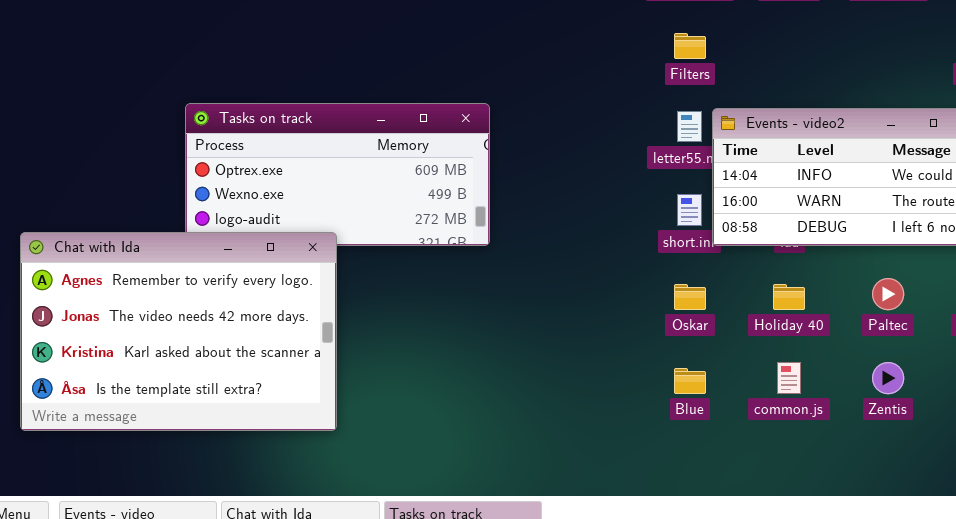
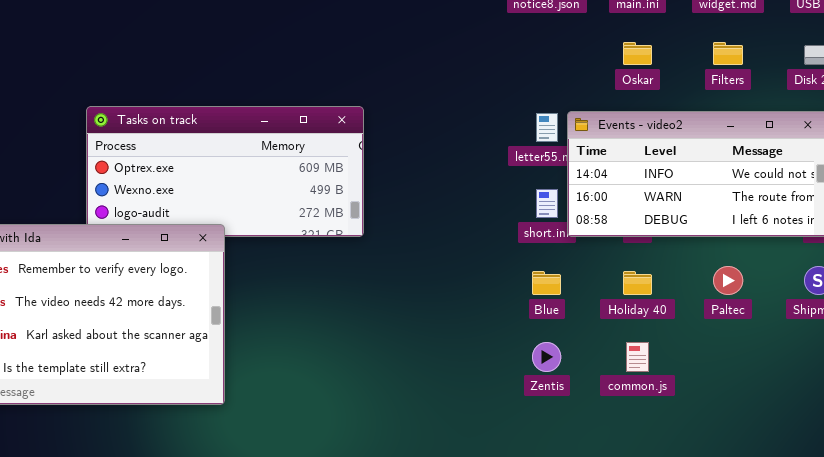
Filters: [674,33,706,59] -> [713,42,743,65], moved
Oskar: [674,284,706,310] -> [623,42,652,65], moved
Zentis: [872,362,904,394] -> [532,342,561,372], moved
Blue: [674,368,706,394] -> [532,271,561,295], moved

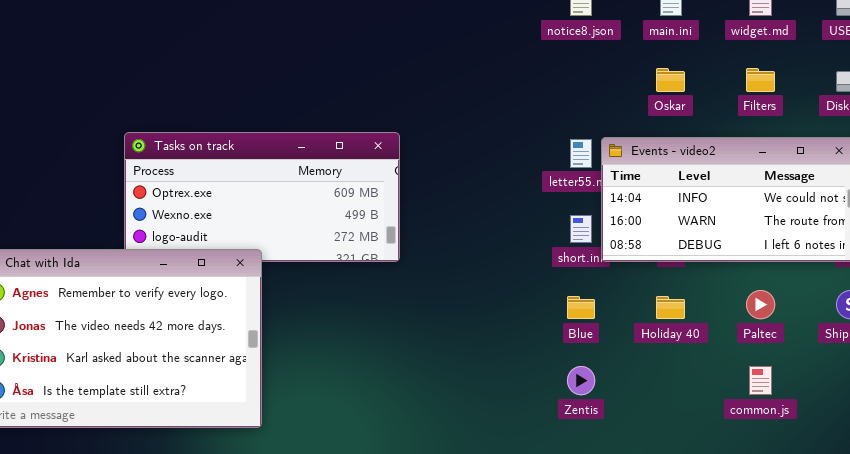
common.js: [626,342,649,372] -> [749,366,772,395], moved

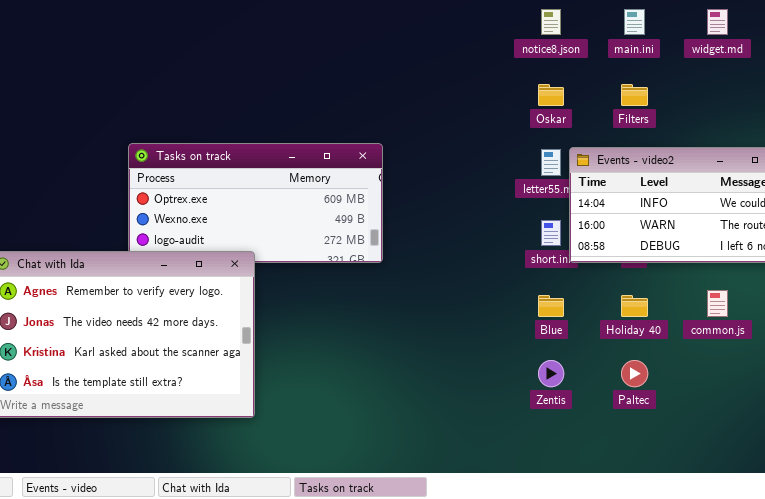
Oskar: [656,68,685,92] -> [538,84,564,106], moved
Filters: [746,68,775,92] -> [621,84,648,106], moved
Paltec: [746,290,775,319] -> [621,360,648,387], moved
common.js: [749,366,772,395] -> [707,290,728,317], moved

